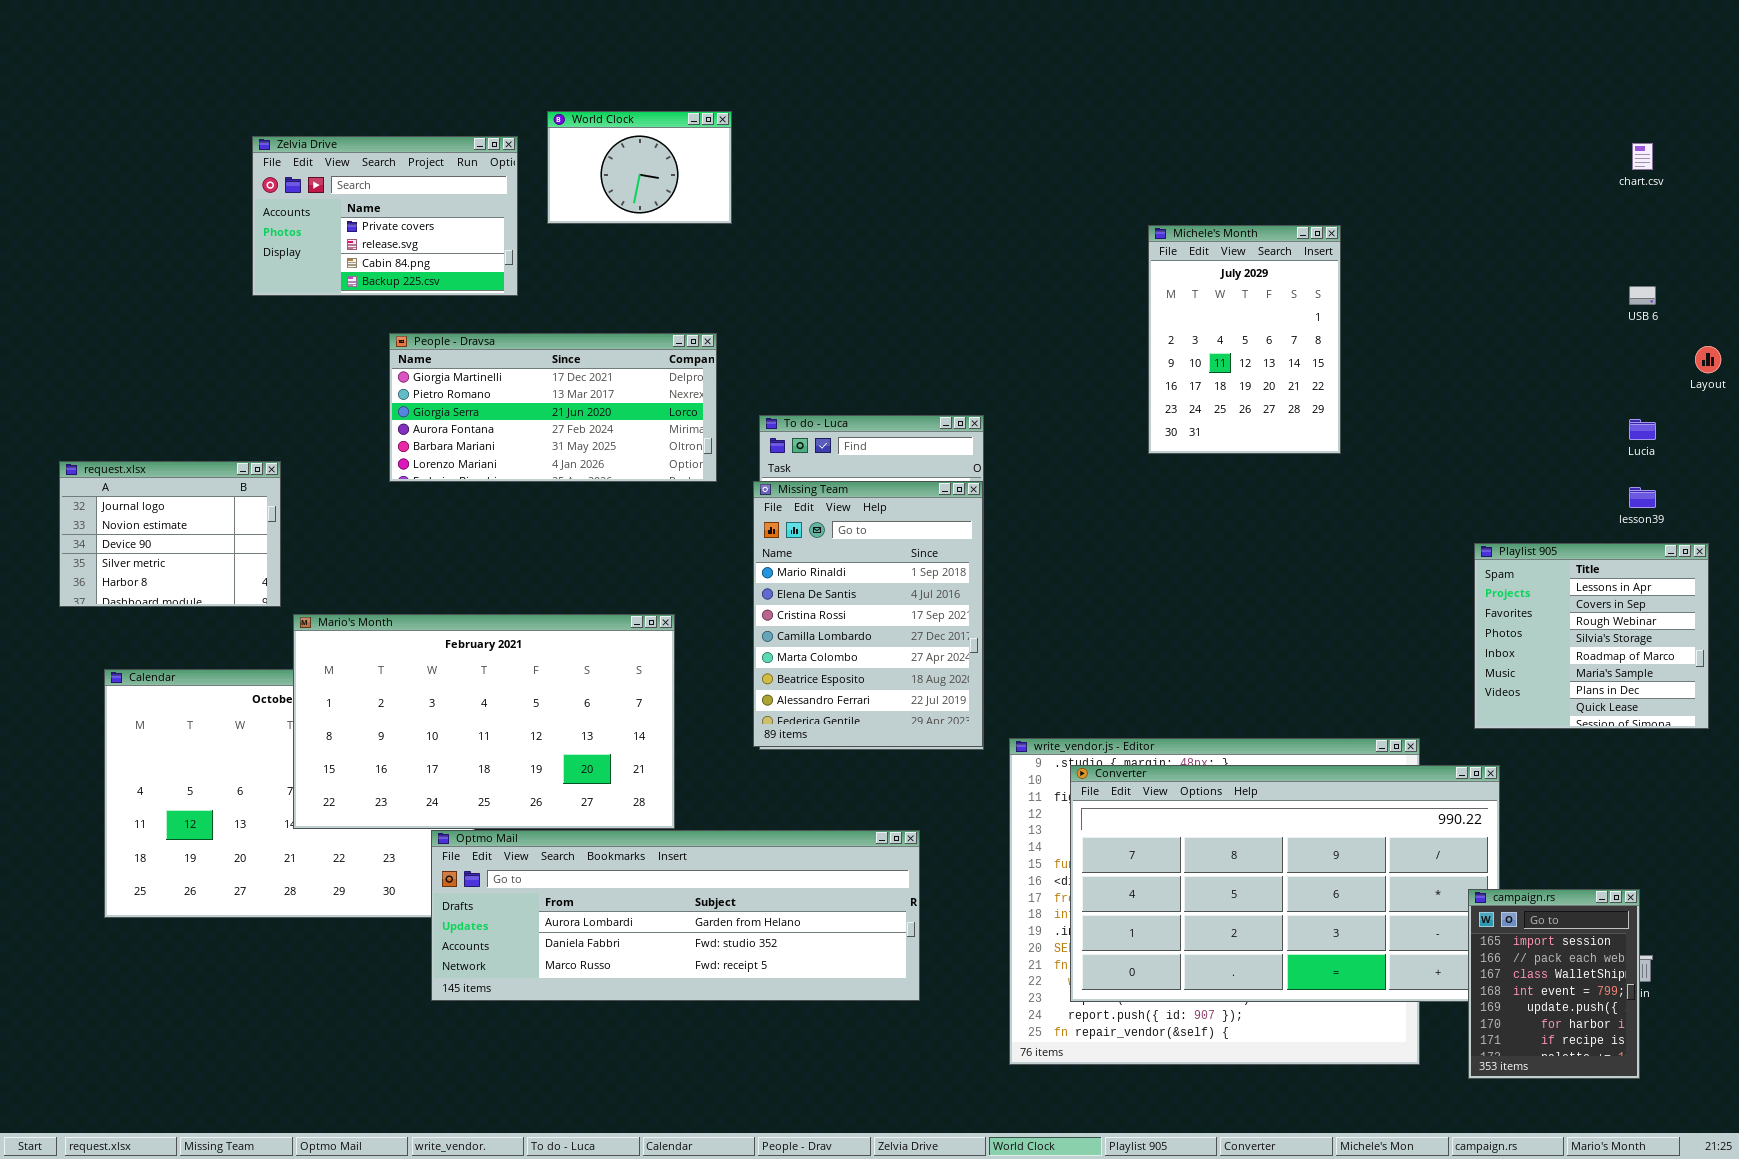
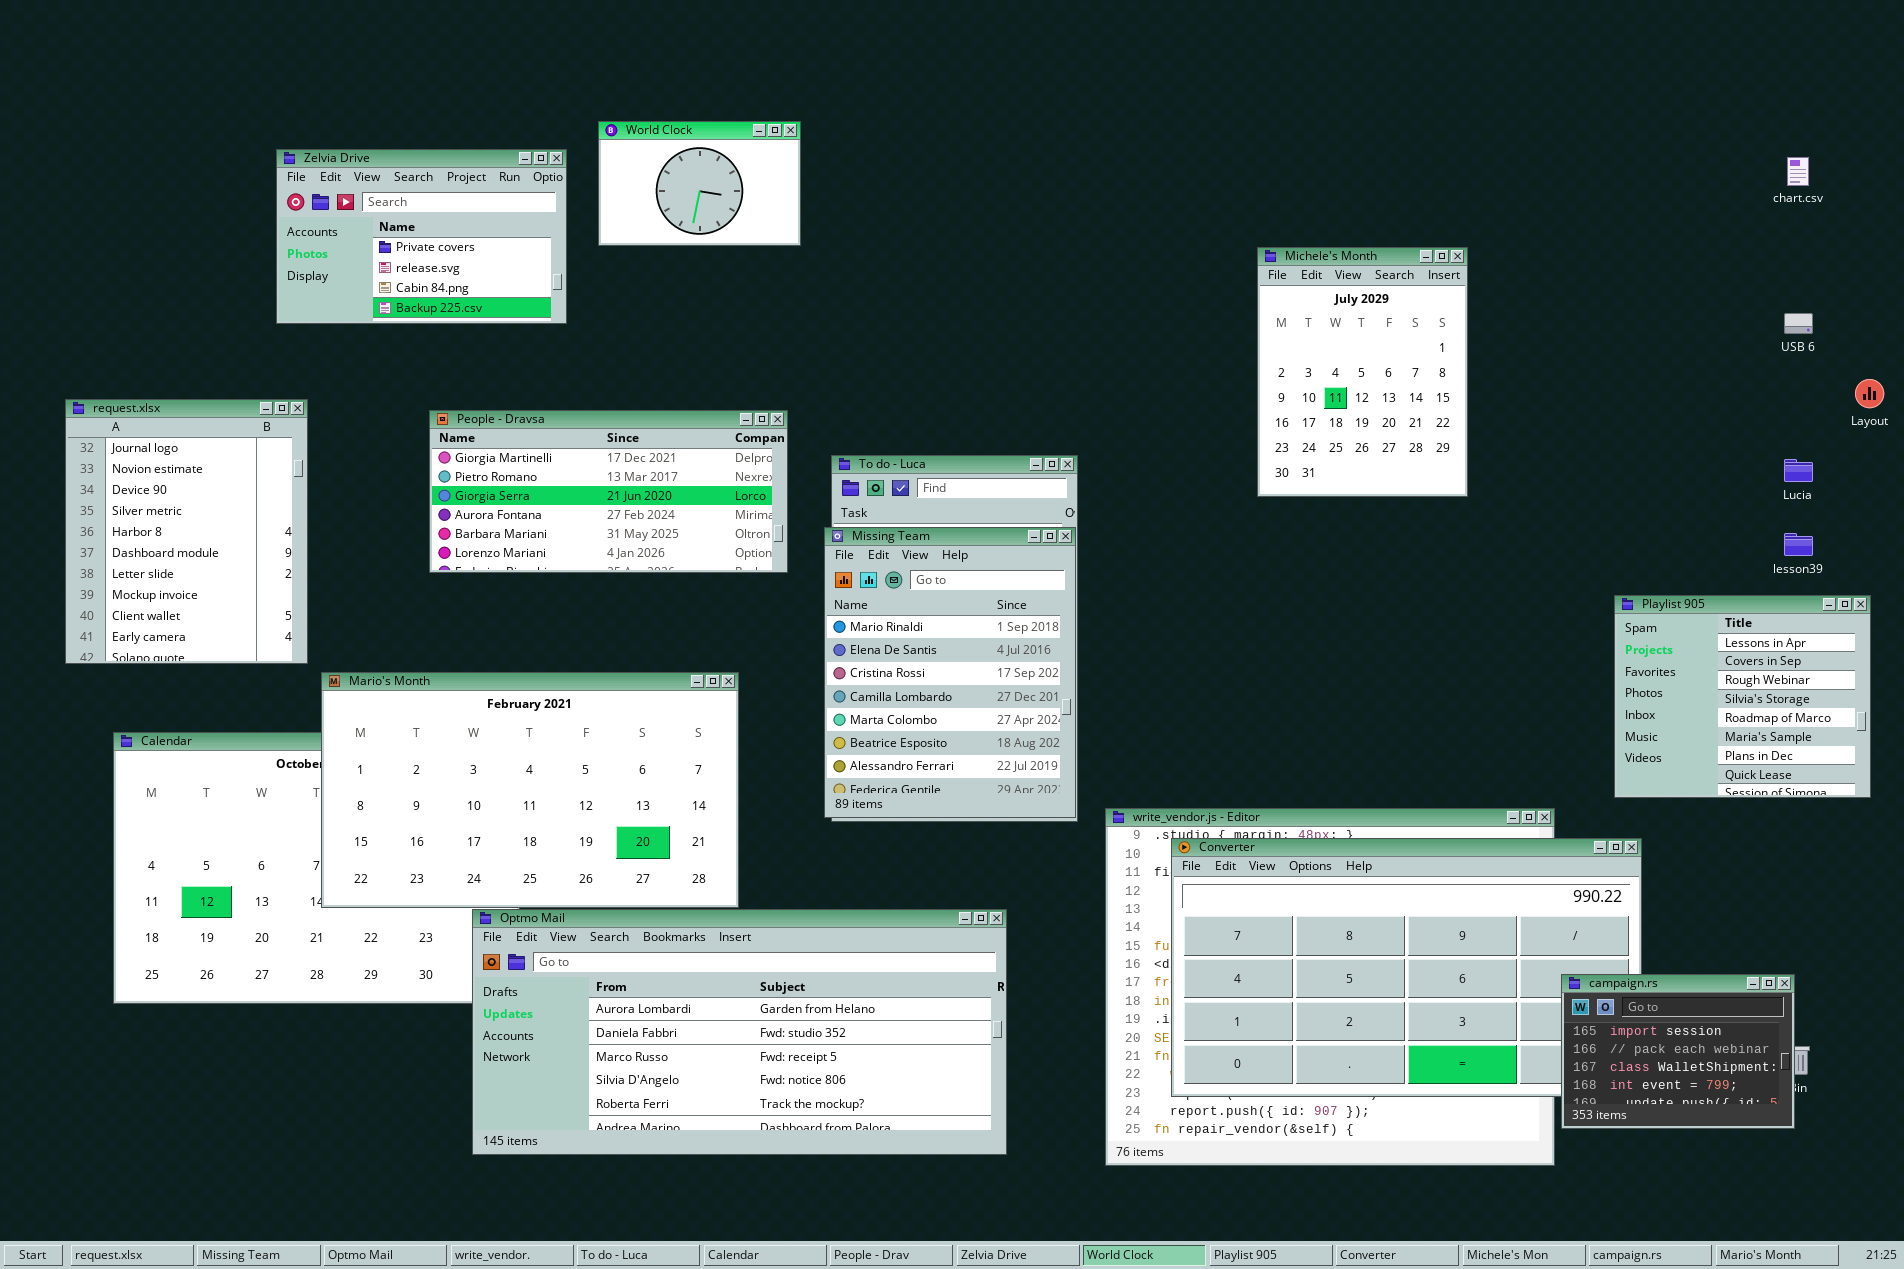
People - Dravsa: [389,333,717,482] -> [429,410,788,573], moved
request.xlsx: [59,461,281,607] -> [65,399,308,664], resized
Optmo Mail: [431,830,920,1001] -> [472,909,1007,1155], resized
campaign.rs: [1468,889,1640,1079] -> [1561,974,1795,1129], resized

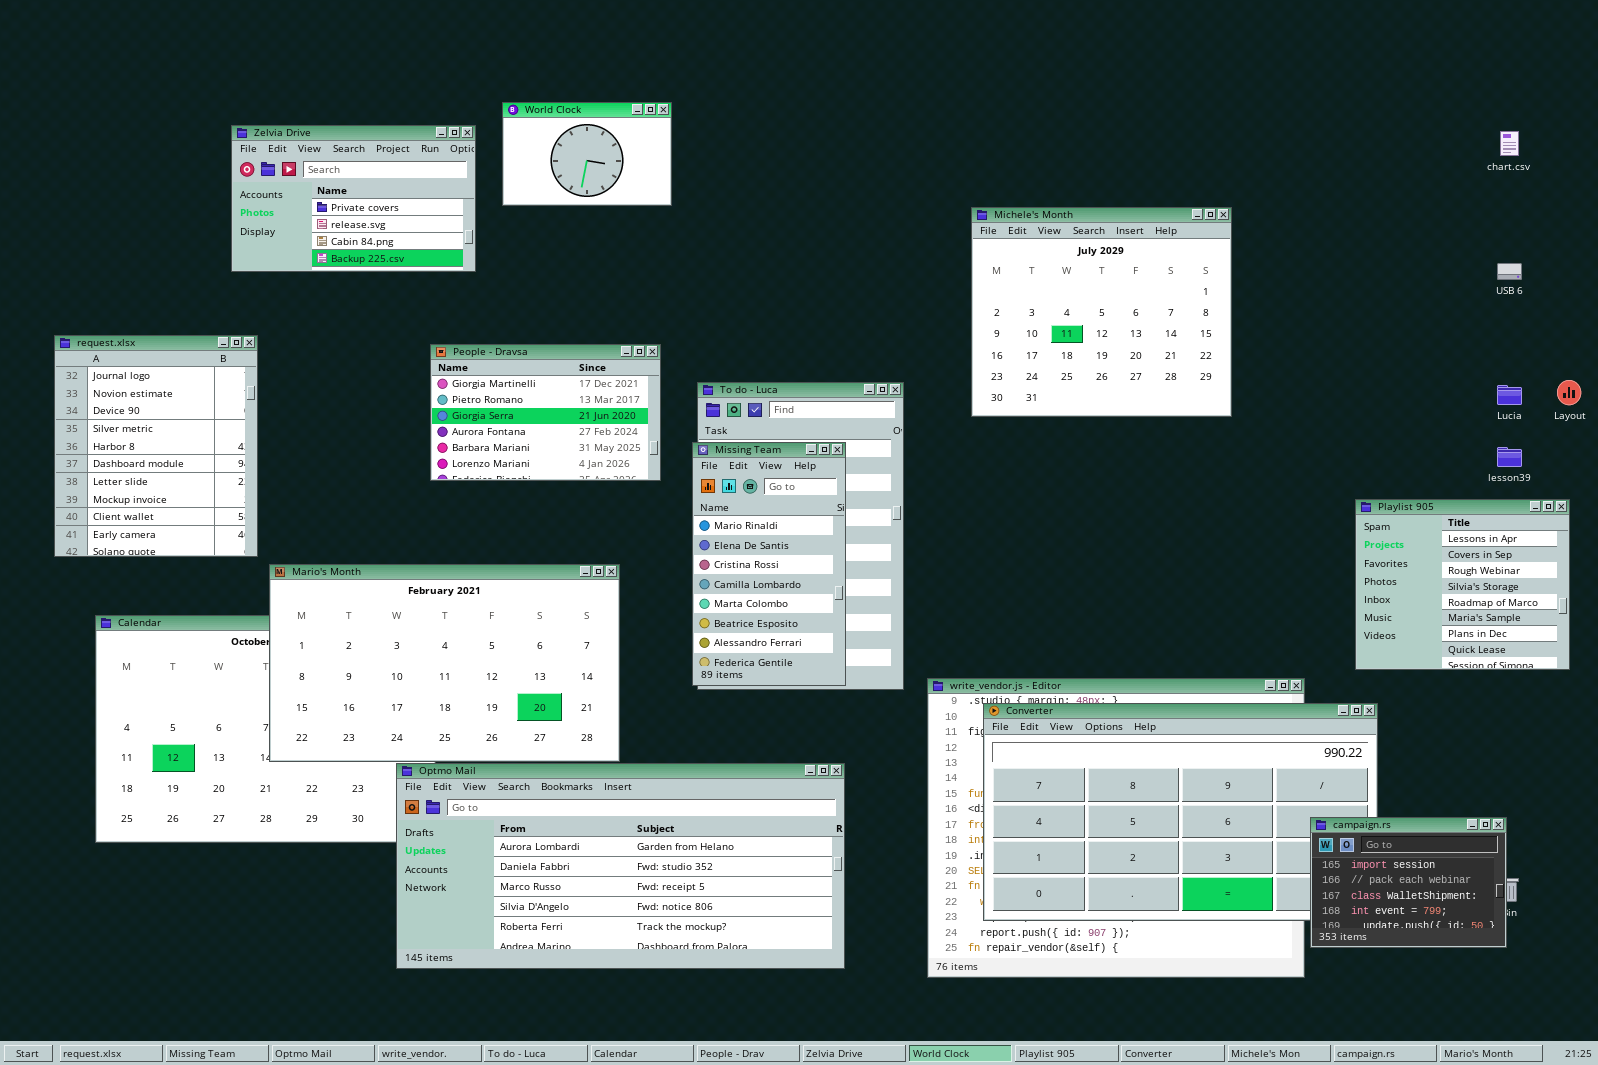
Michele's Month: [1257,247,1468,497] -> [971,207,1232,417], resized
Layout: [1855,379,1884,408] -> [1557,380,1581,405], moved
People - Dravsa: [429,410,788,573] -> [430,344,661,481], resized
Missing Team: [824,527,1076,818] -> [692,442,846,686], resized

